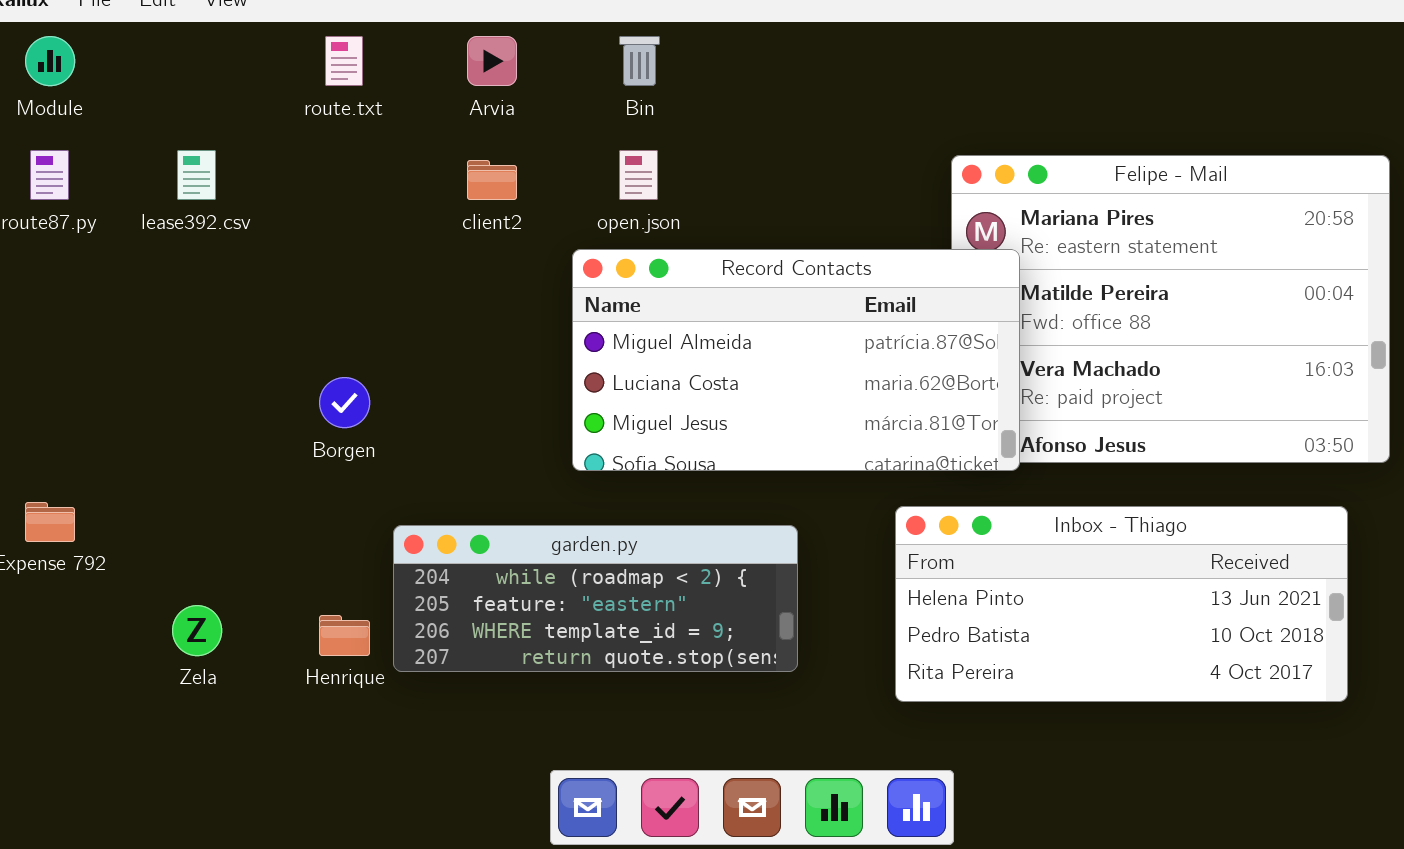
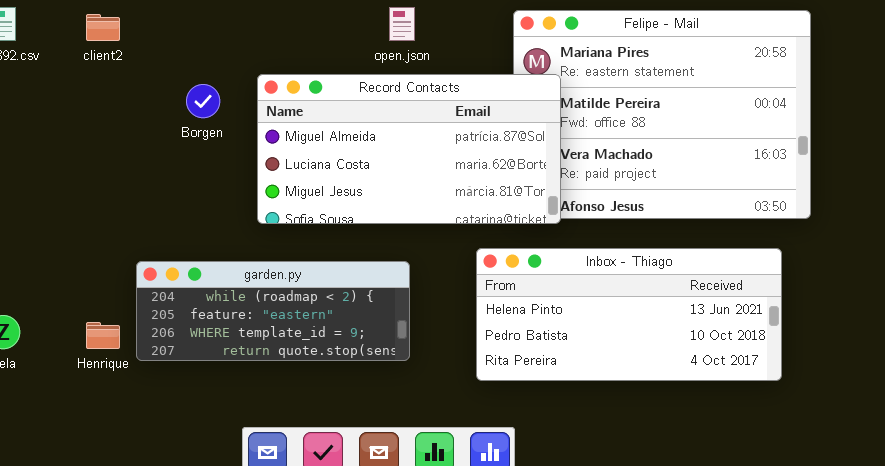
open.json: [619,150,658,200] -> [389,7,415,41], moved
client2: [467,160,517,200] -> [86,14,120,41], moved
Borgen: [319,377,370,428] -> [186,84,220,118], moved

